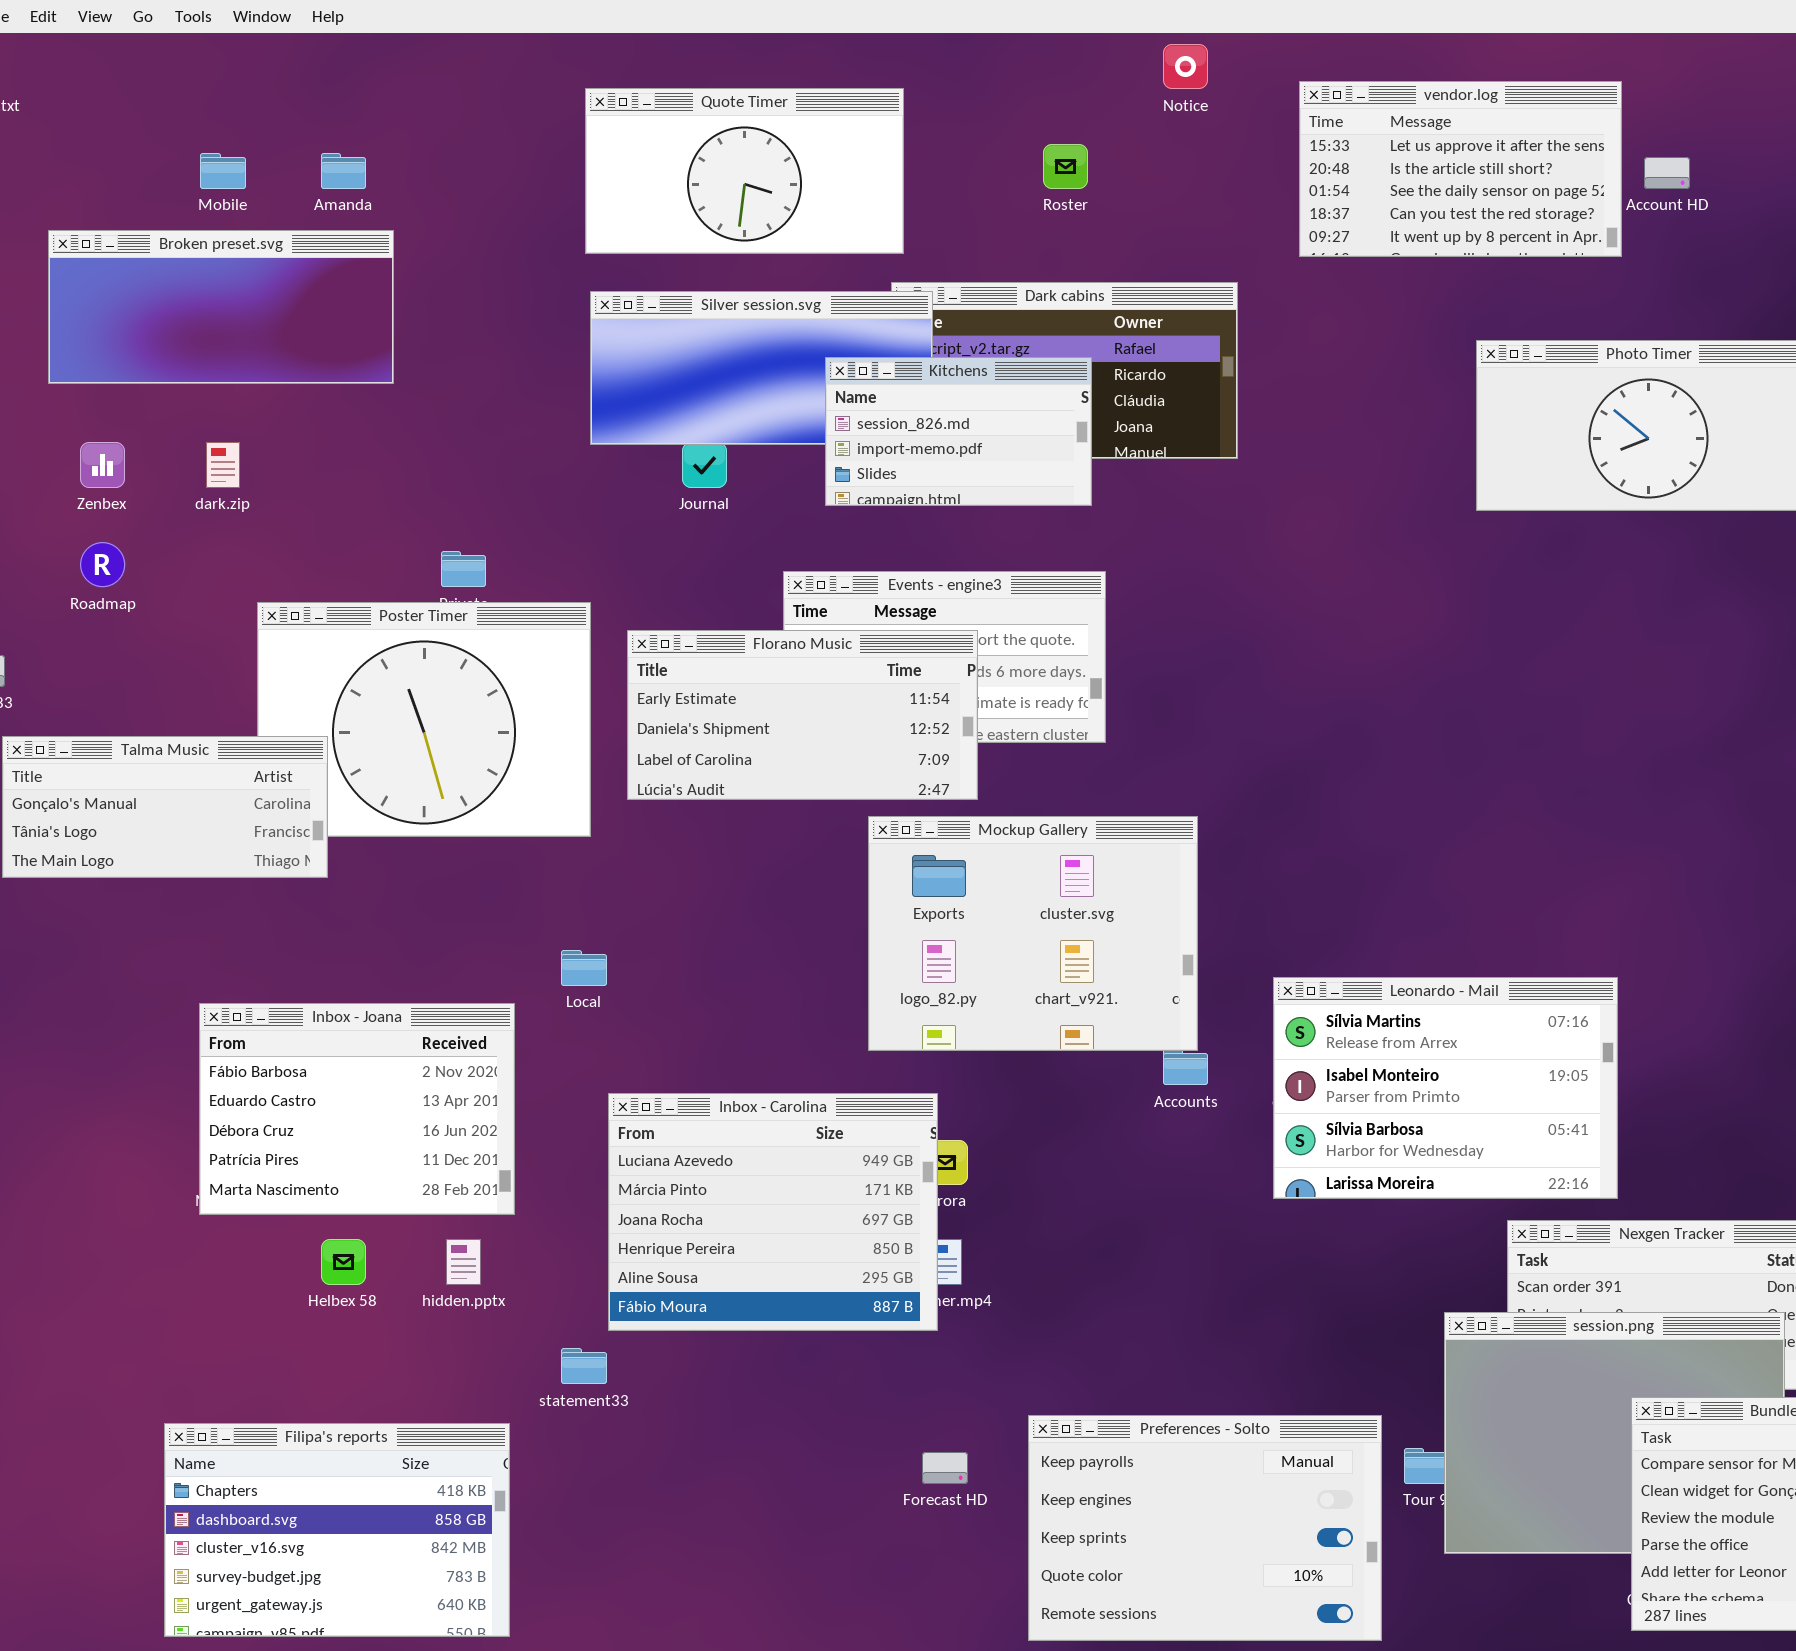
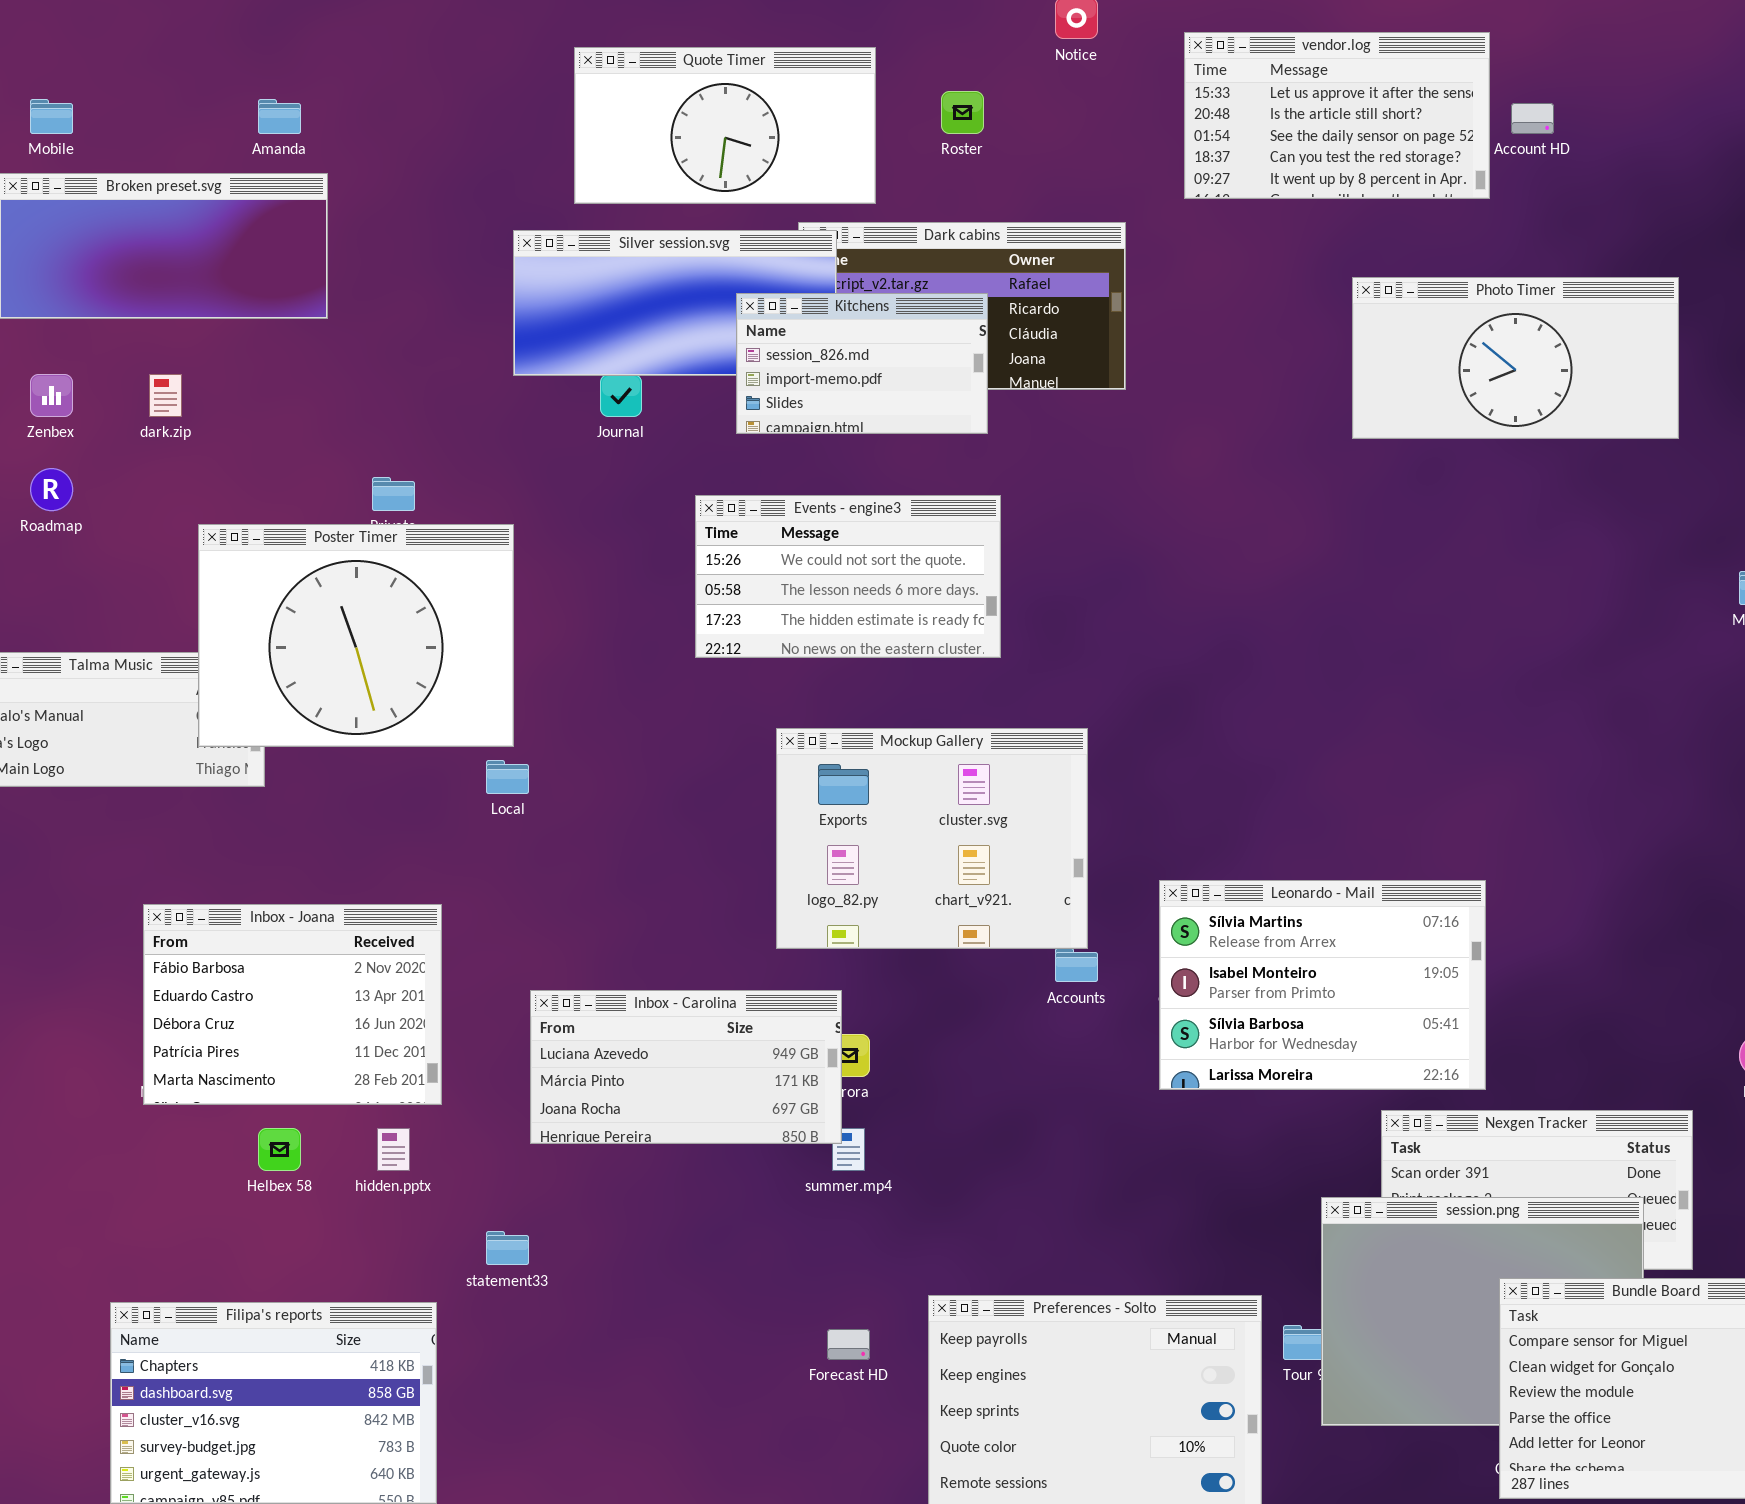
Quote Timer: [585,88,904,254] -> [574,47,876,204], moved
Mobile: [200,153,246,189] -> [30,99,73,134], moved
Poster Timer: [257,602,591,837] -> [198,524,514,747], raised
Florano Music: [627,630,978,800] -> none, closed
Local: [561,950,607,986] -> [486,760,529,794], moved
Inbox - Carolina: [608,1093,938,1331] -> [530,990,842,1144], resized

